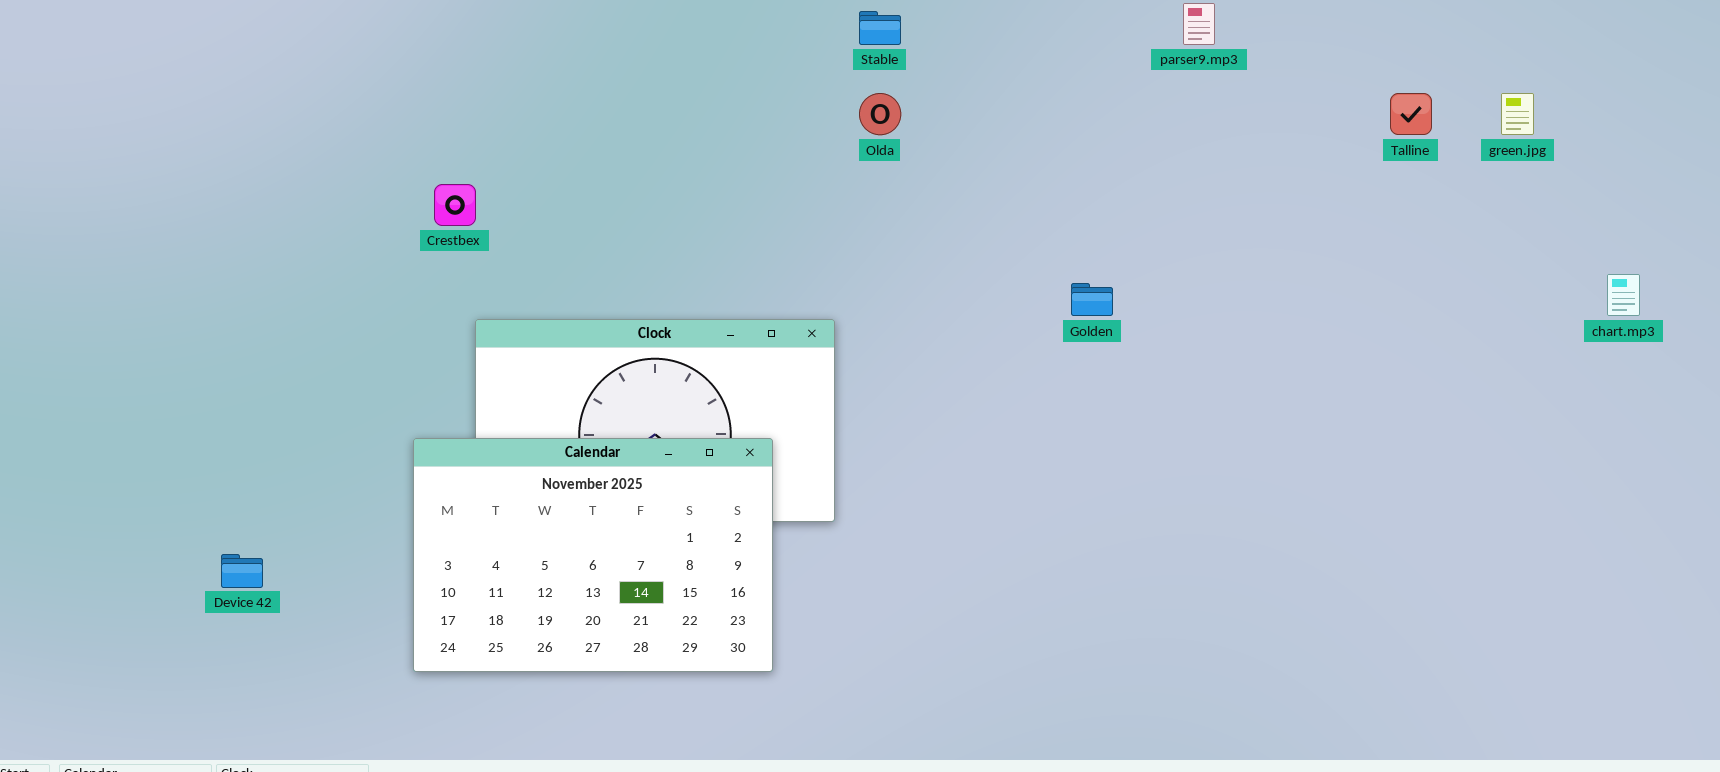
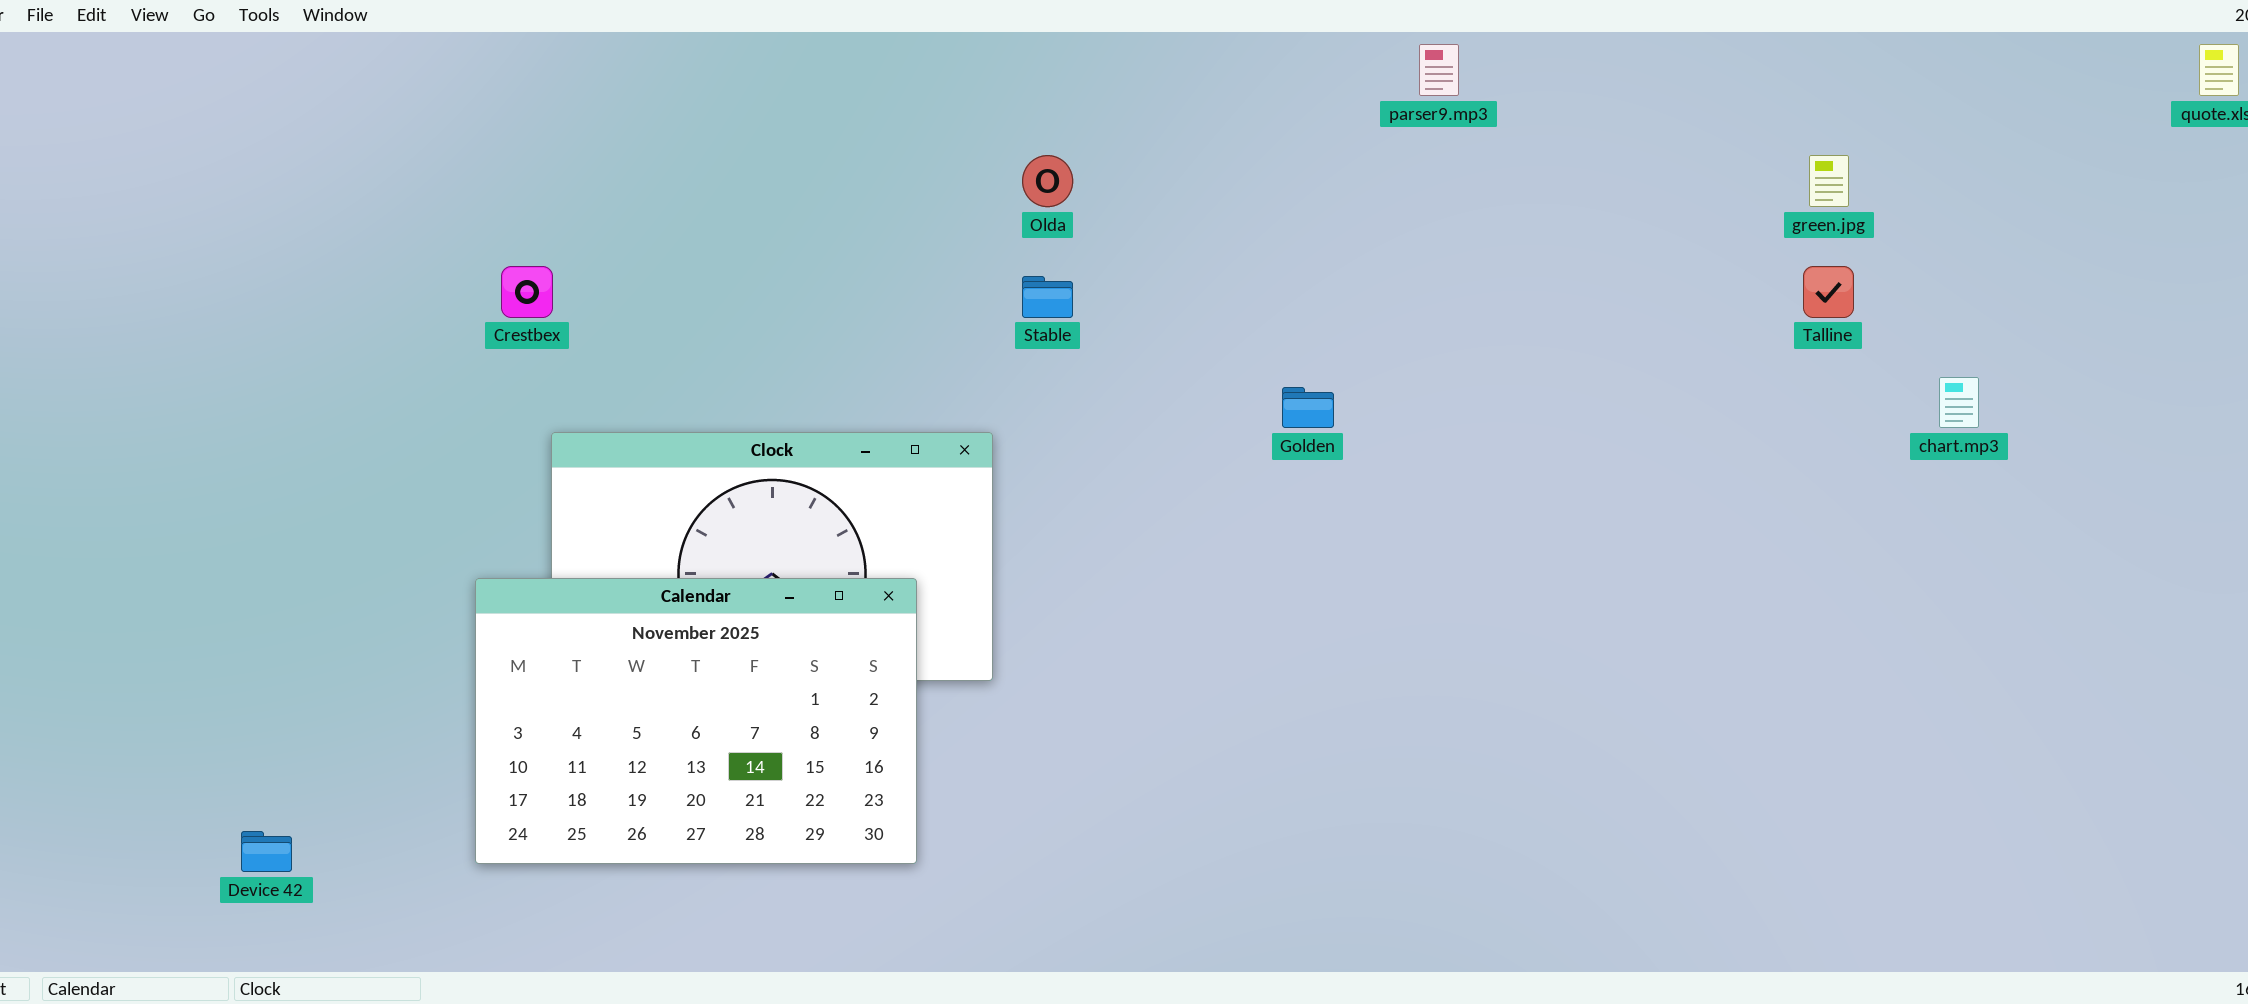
Stable: [859,11,901,45] -> [1022,276,1073,318], moved
Talline: [1390,93,1432,135] -> [1803,266,1854,318], moved
Device 42: [221,554,263,588] -> [241,831,292,872], moved

